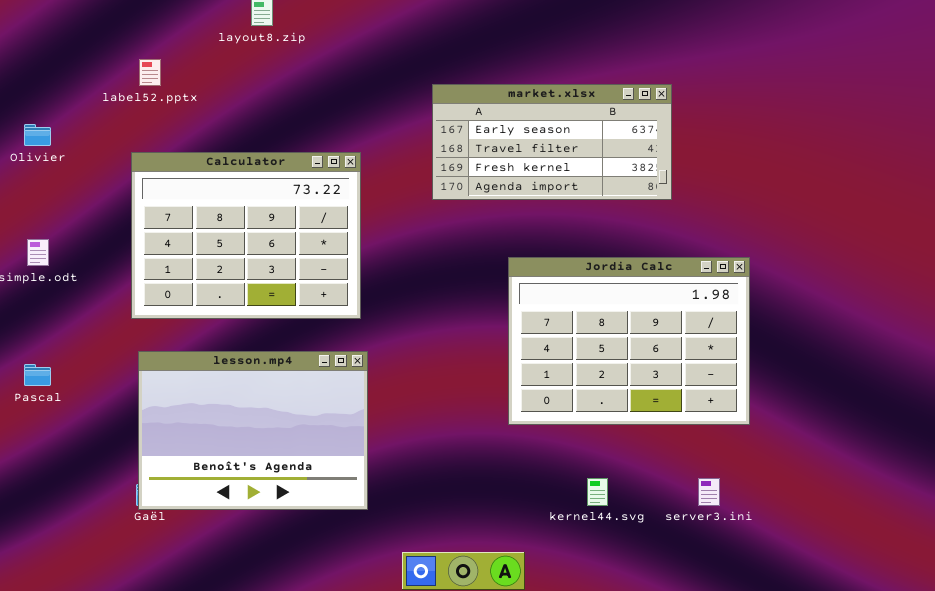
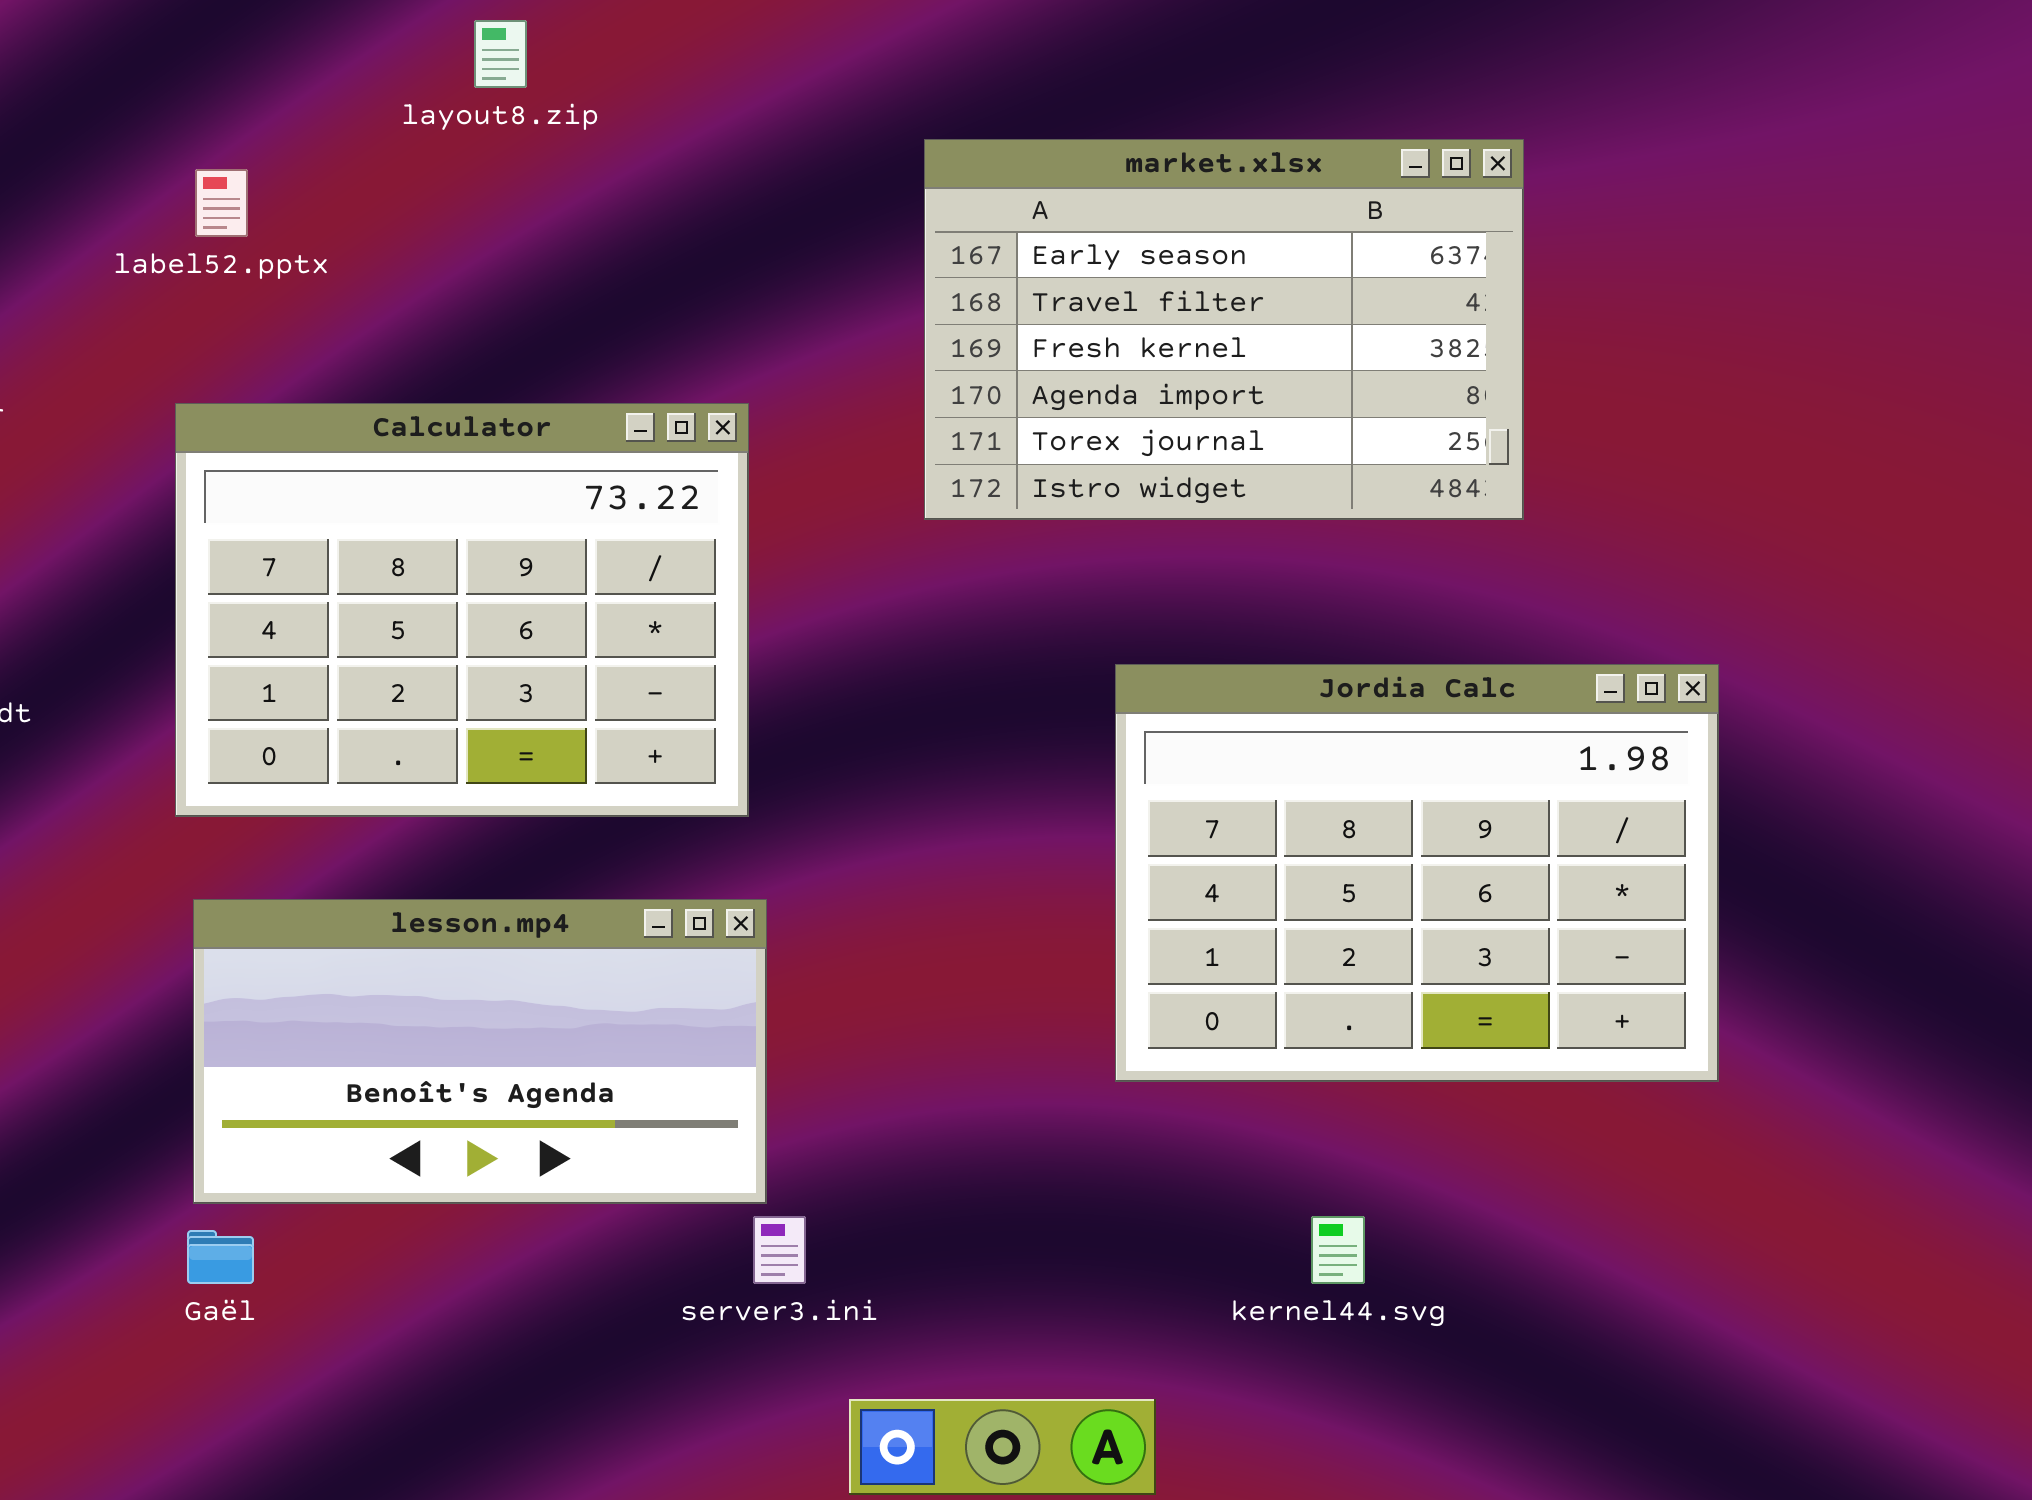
market.xlsx: [432,84,672,200] -> [924,139,1524,520], resized
lesson.mp4: [138,351,368,510] -> [193,899,767,1204], resized
server3.ini: [698,478,720,506] -> [753,1216,806,1284], moved

